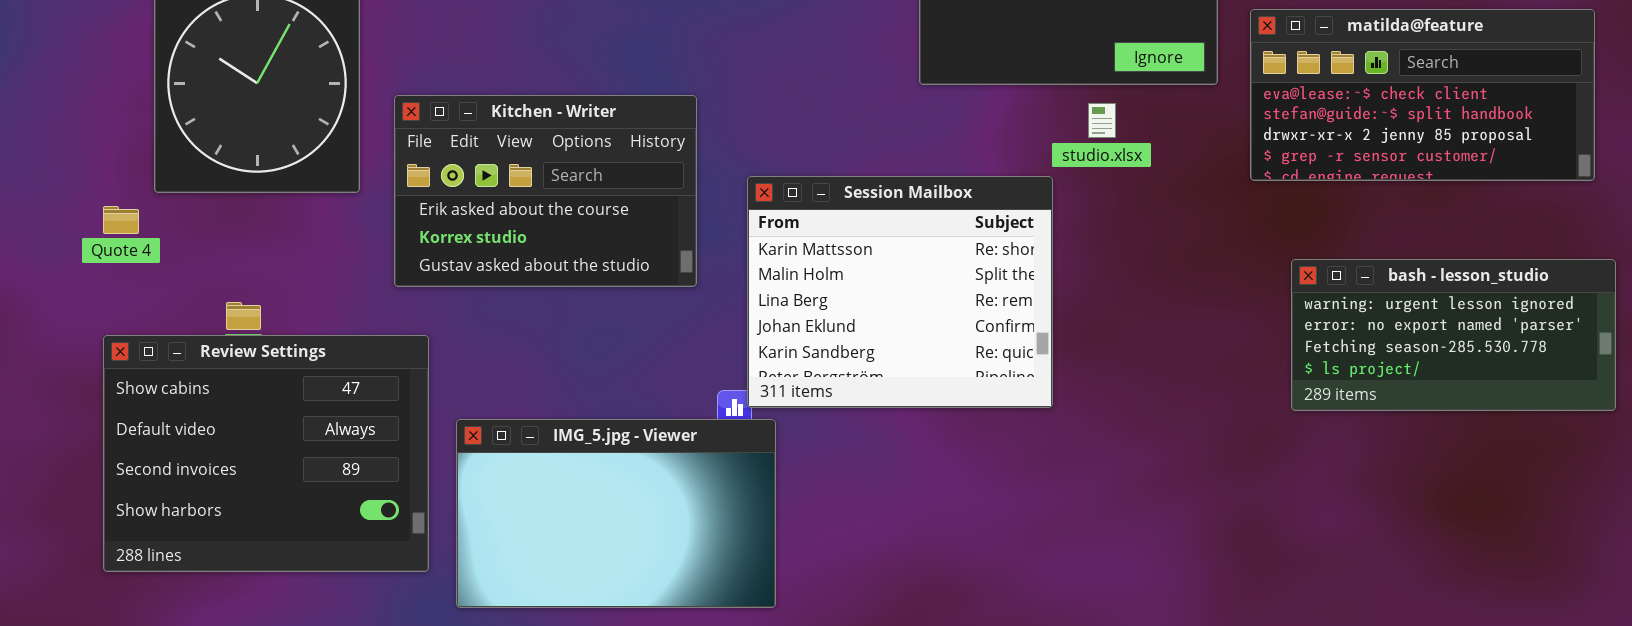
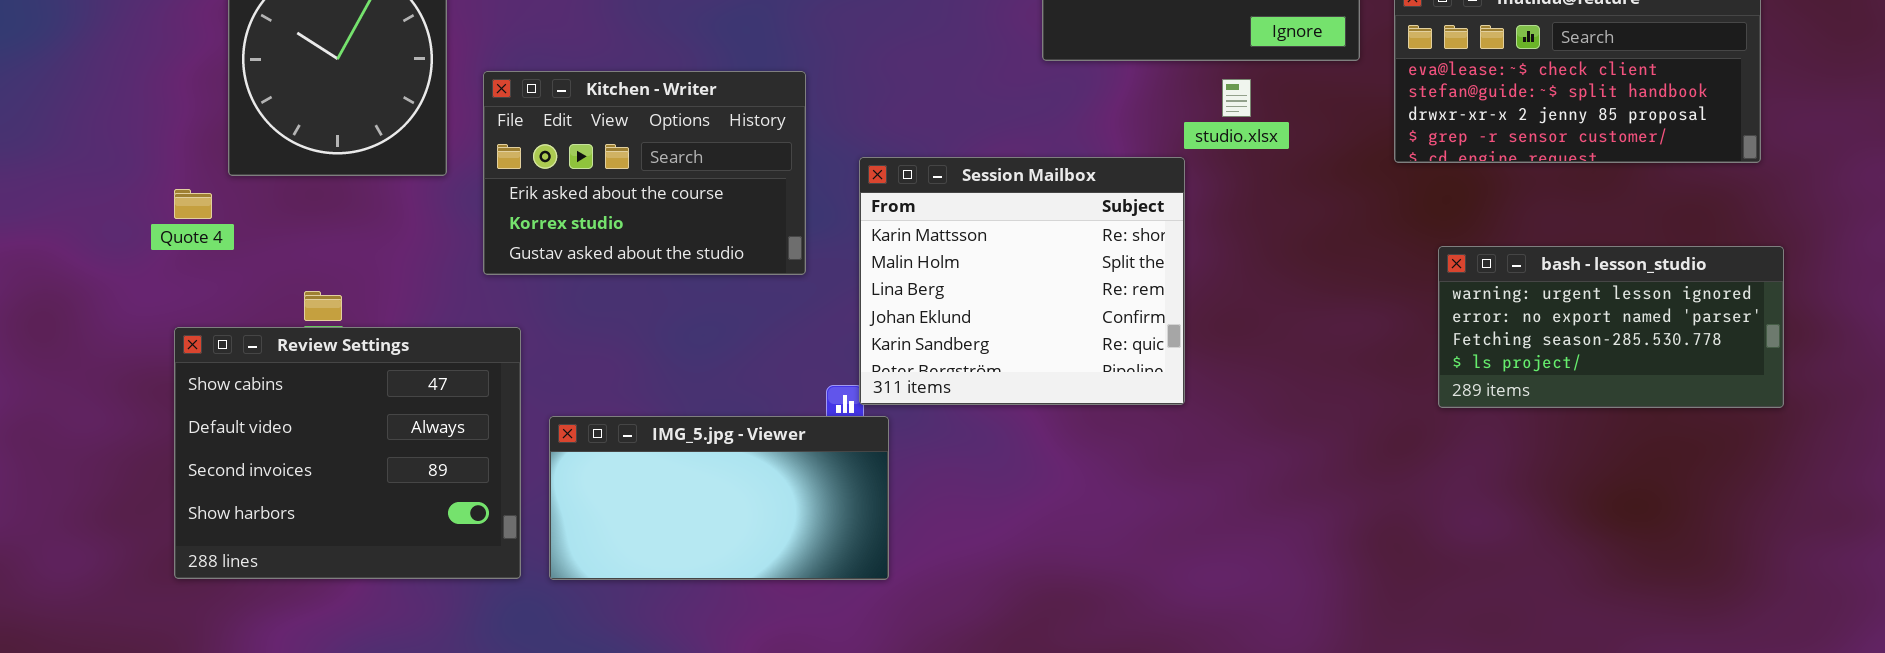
IMG_5.jpg - Viewer: [456,419,776,608] -> [549,416,889,580], resized

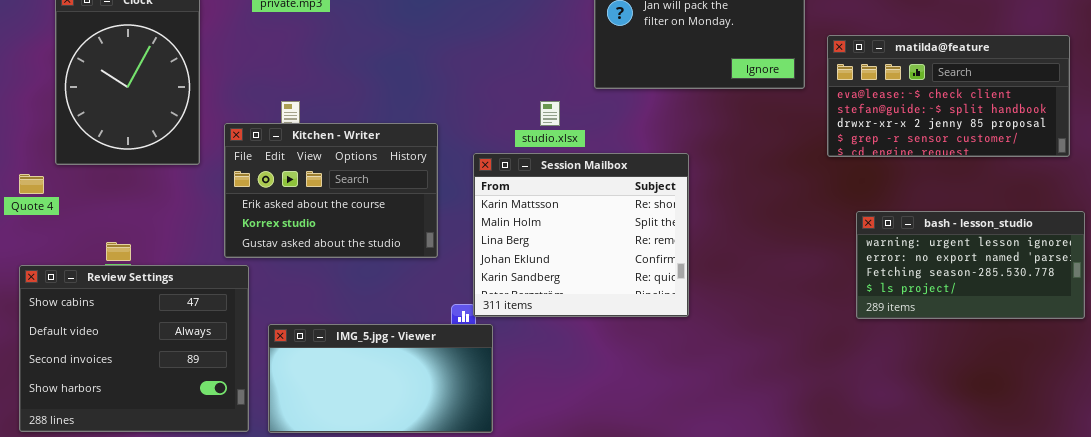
Kitchen - Writer: [483,71,806,275] -> [224,123,438,258], moved
studio.xlsx: [1222,79,1251,117] -> [540,101,560,126], moved

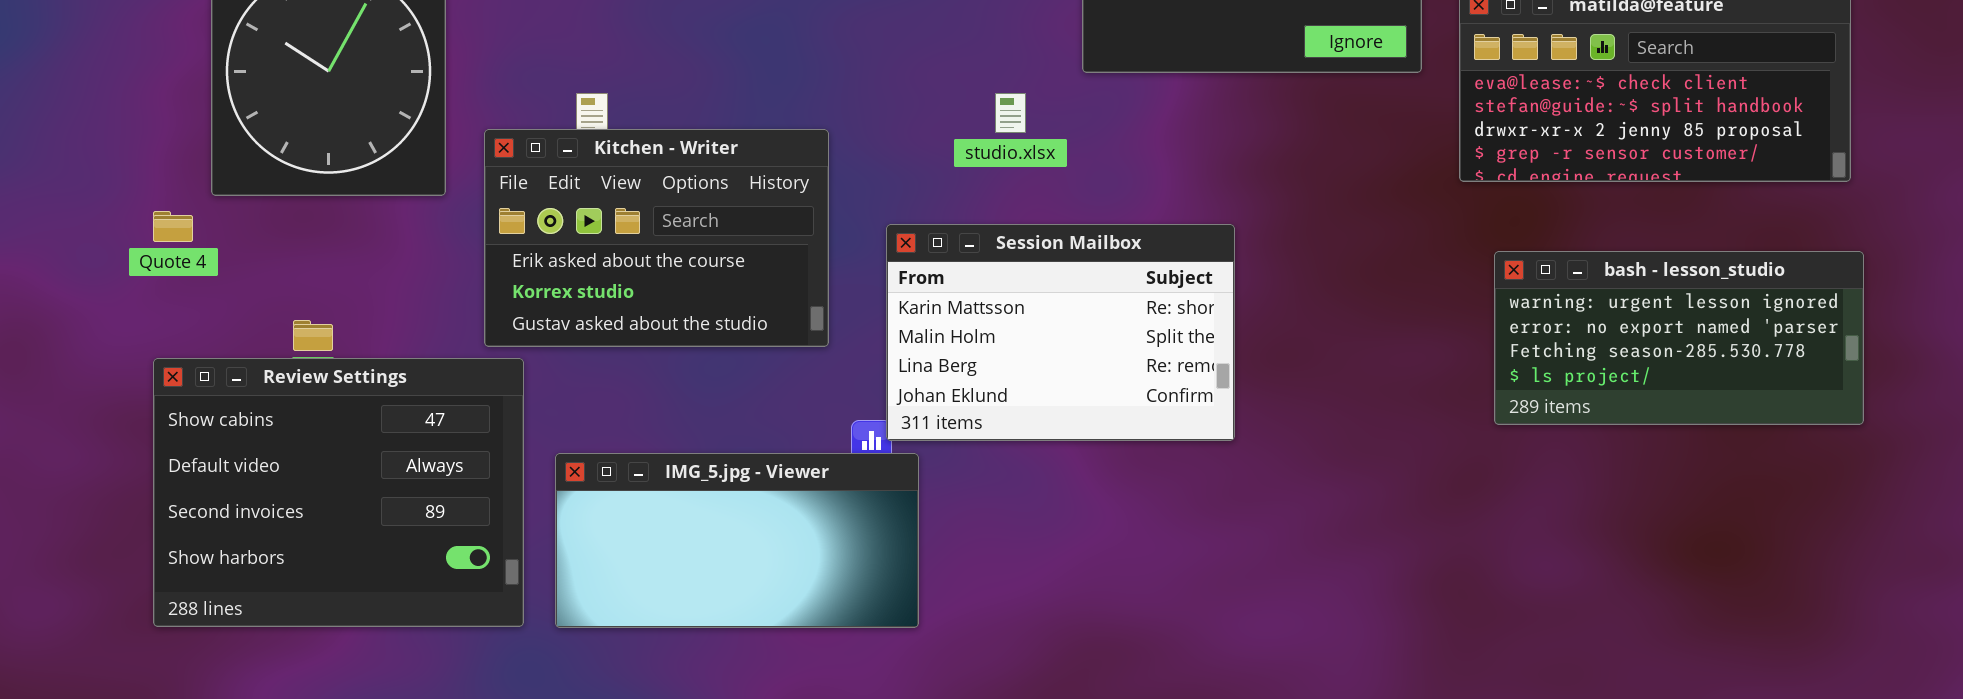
Session Mailbox: [473,153,689,317] -> [886,224,1235,441], resized
bash - lesson_studio: [856,211,1085,319] -> [1494,251,1864,425], moved

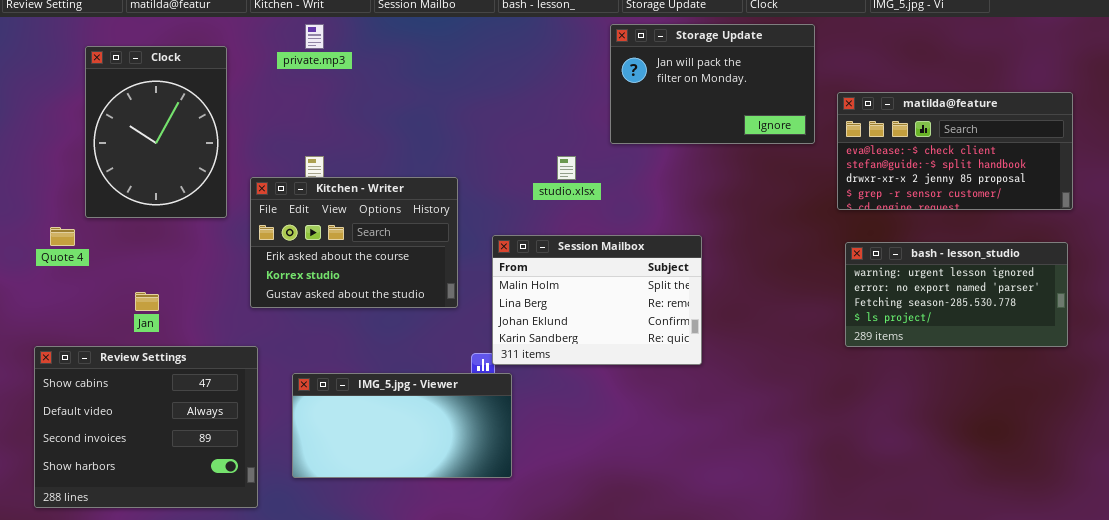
Session Mailbox: [886,224,1235,441] -> [492,235,702,365], scrolled down 1 row
bash - lesson_studio: [1494,251,1864,425] -> [845,242,1068,347], moved
Review Settings: [153,358,524,627] -> [34,346,258,508], moved

